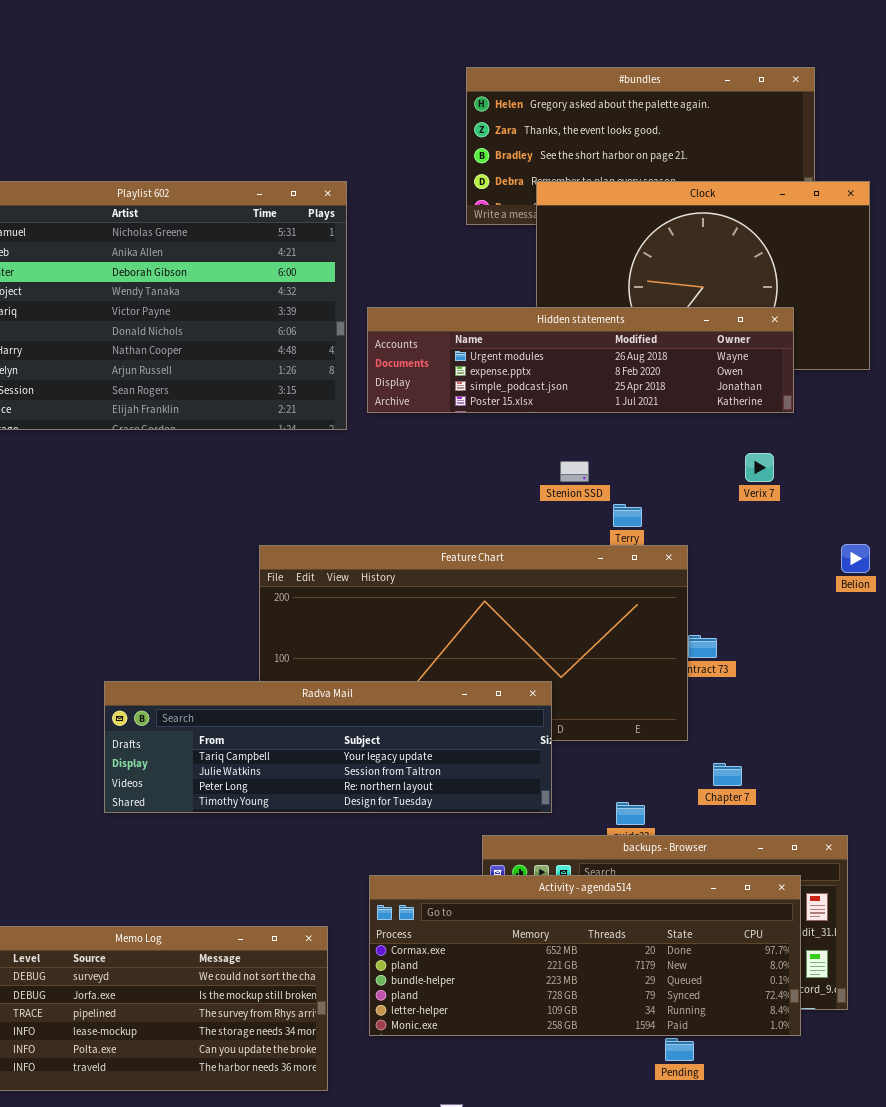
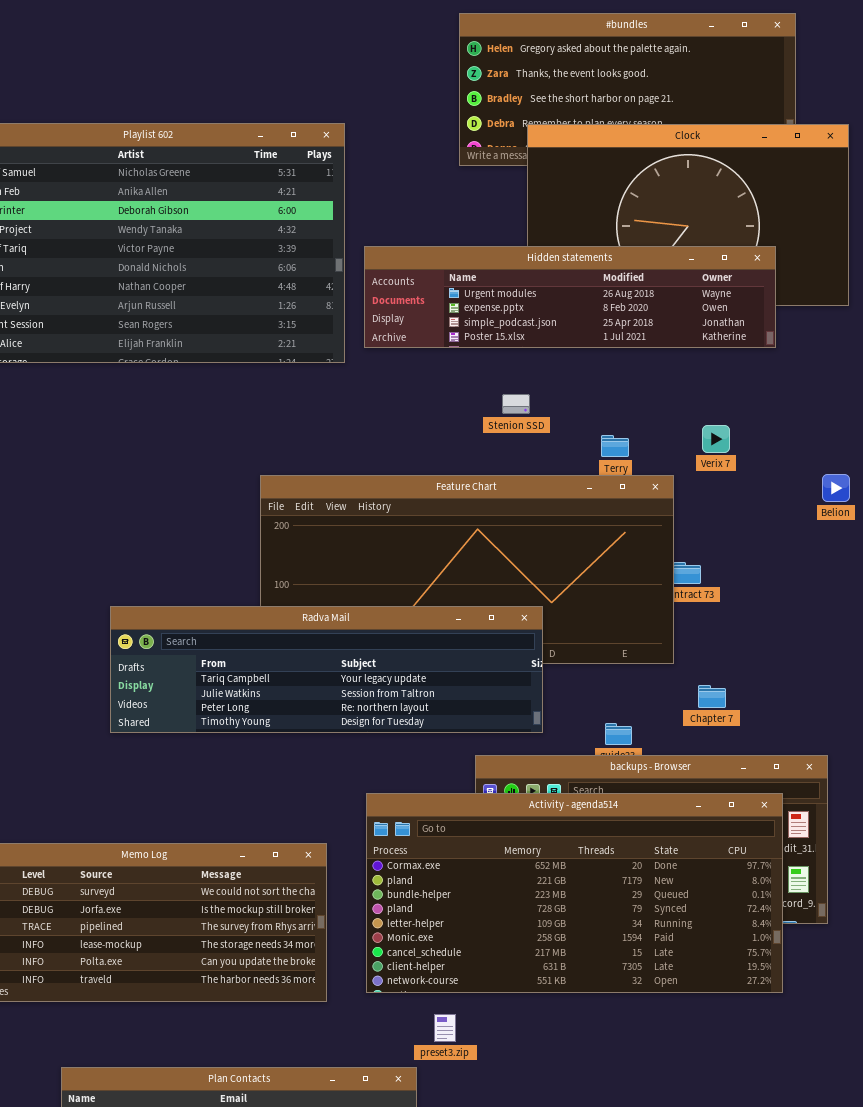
Verix 7: [745,453,774,482] -> [702,425,730,453], moved
Stenion SSD: [560,461,589,482] -> [502,394,530,414], moved
Activity - agenda514: [369,875,801,1036] -> [366,793,783,993], resized

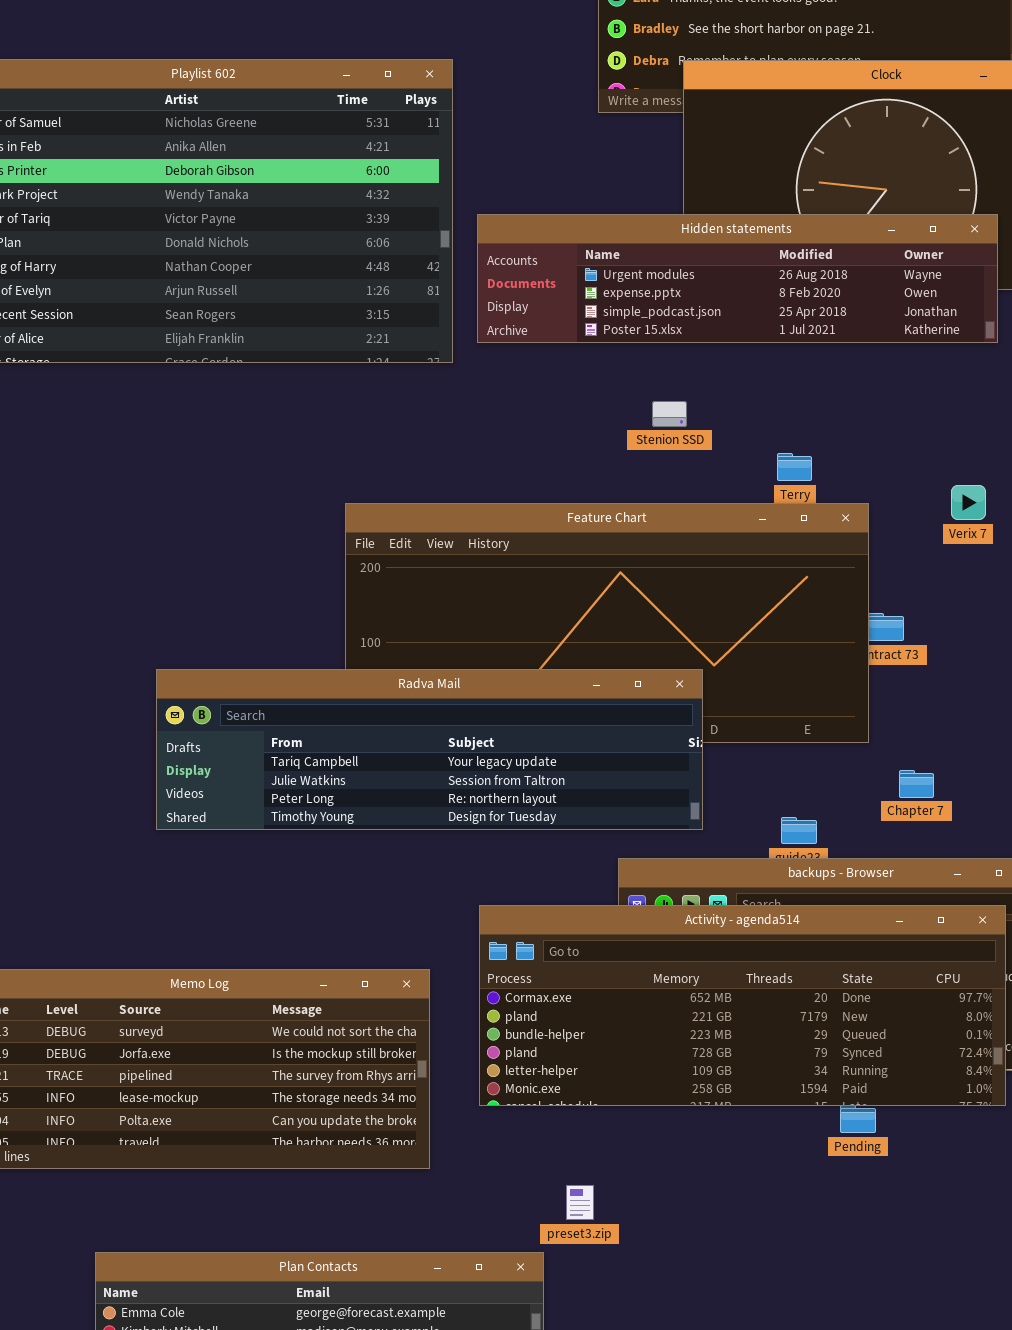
Verix 7: [702,425,730,453] -> [951,485,986,520], moved
Activity - agenda514: [366,793,783,993] -> [479,905,1006,1106], resized

